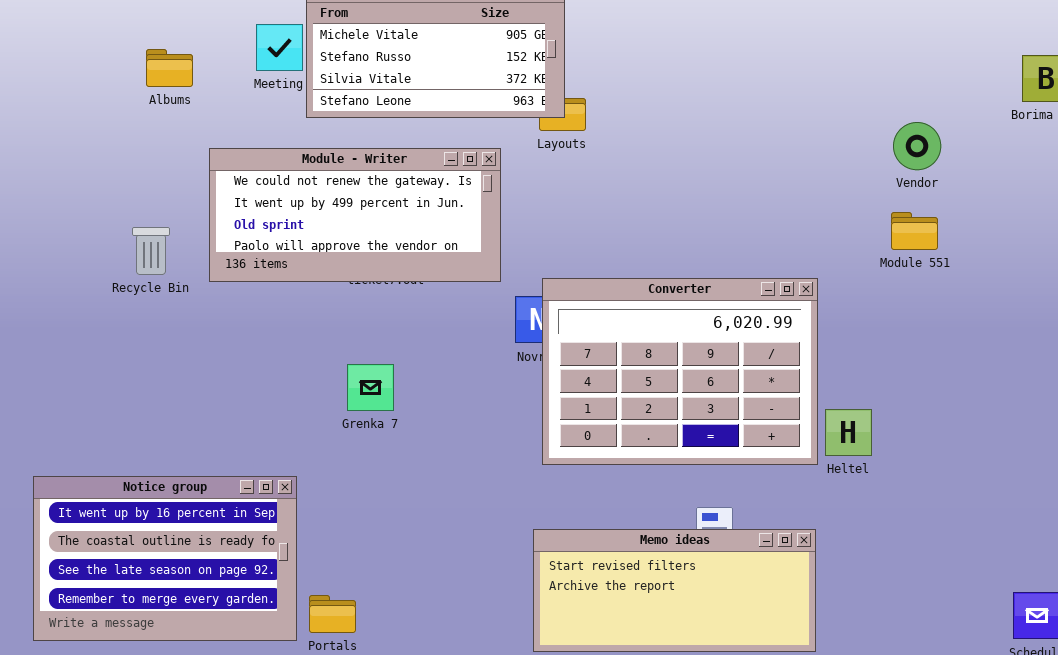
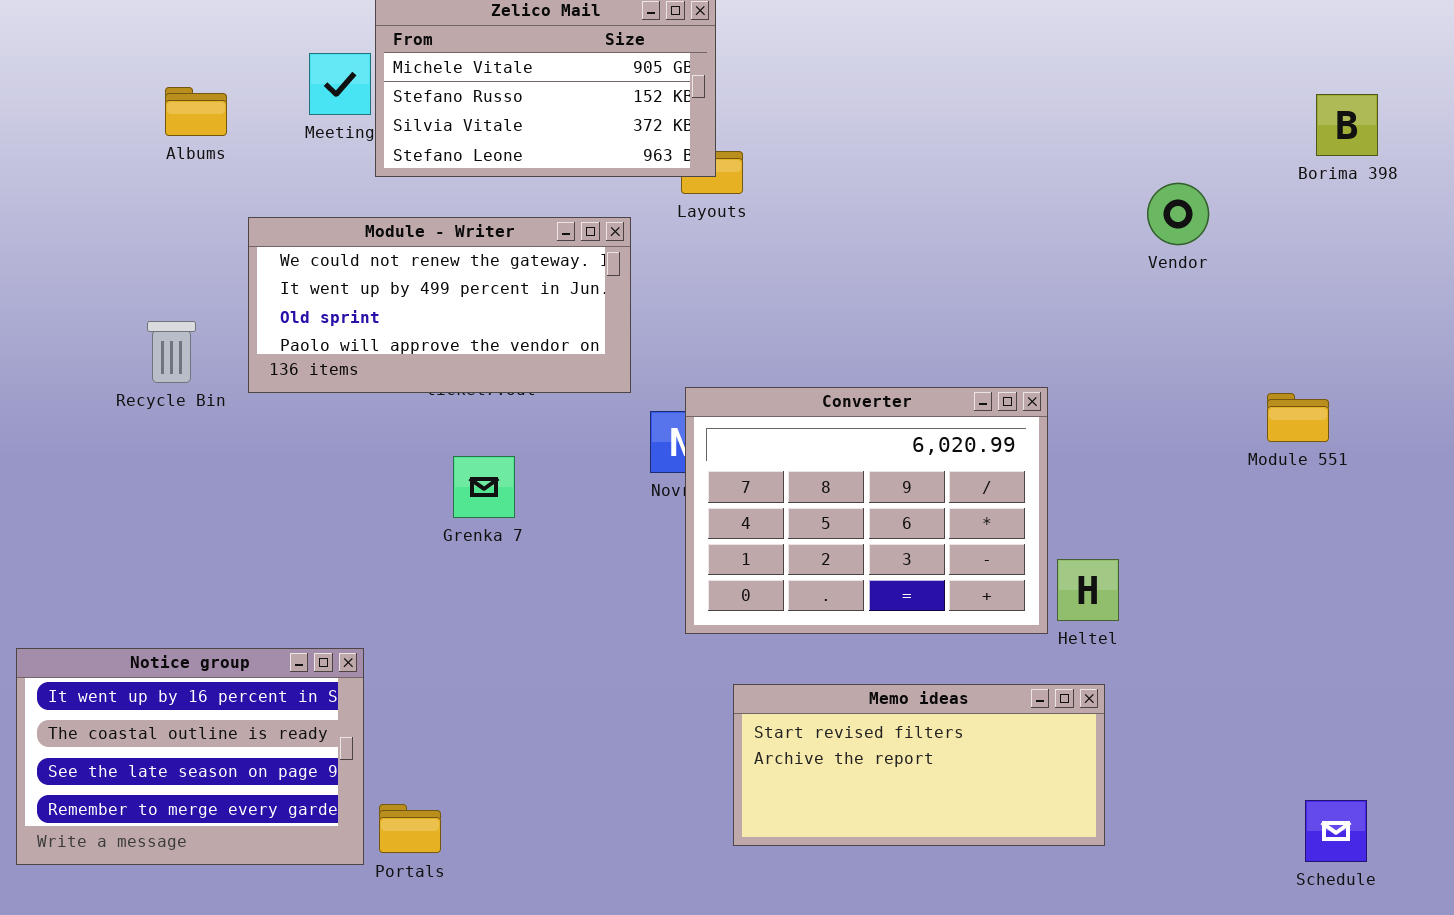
Module 551: [891,212,938,250] -> [1267,393,1329,442], moved
Grenka 7: [347,364,394,411] -> [453,456,515,518], moved
Memo ideas: [533,529,816,652] -> [733,684,1105,846], moved

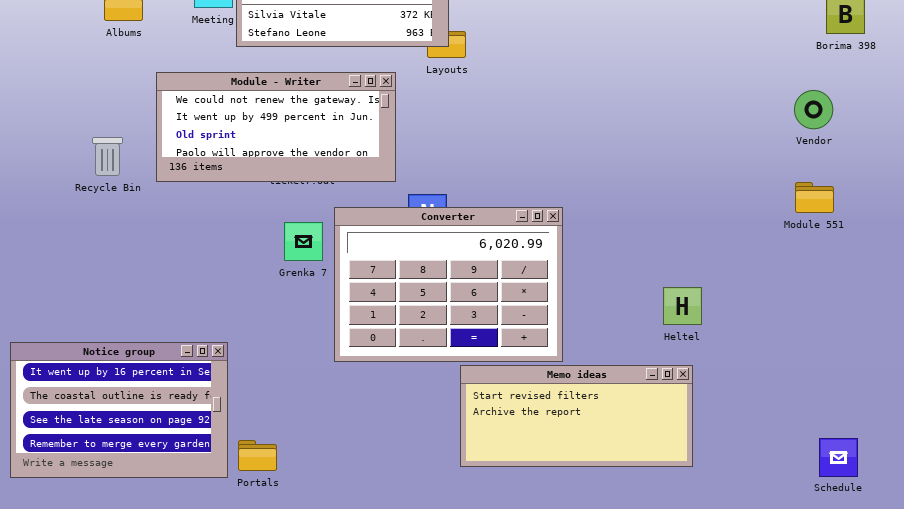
Vendor: [1147,183,1209,245] -> [794,90,833,129], moved
Converter: [685,387,1048,634] -> [334,207,563,362], moved

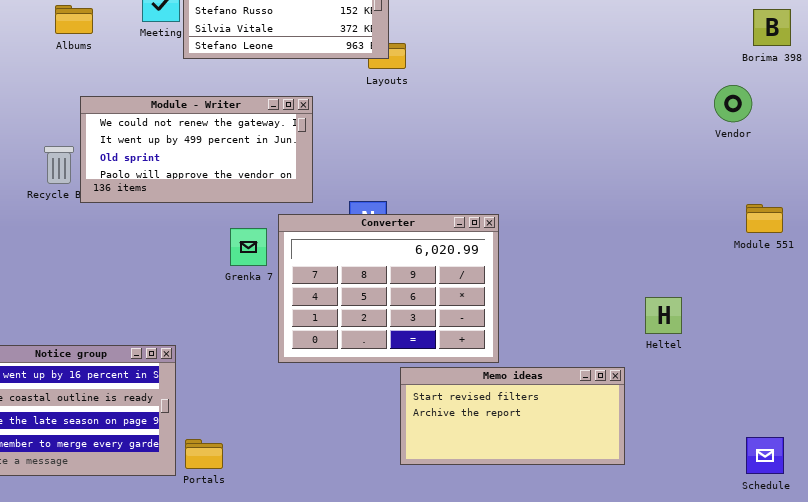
Module - Writer: [156,72,396,182] -> [80,96,313,203], moved
Vendor: [794,90,833,129] -> [714,85,752,122], moved
Module 551: [795,182,834,213] -> [746,204,783,233], moved
Heltel: [663,287,702,325] -> [645,297,682,334], moved

